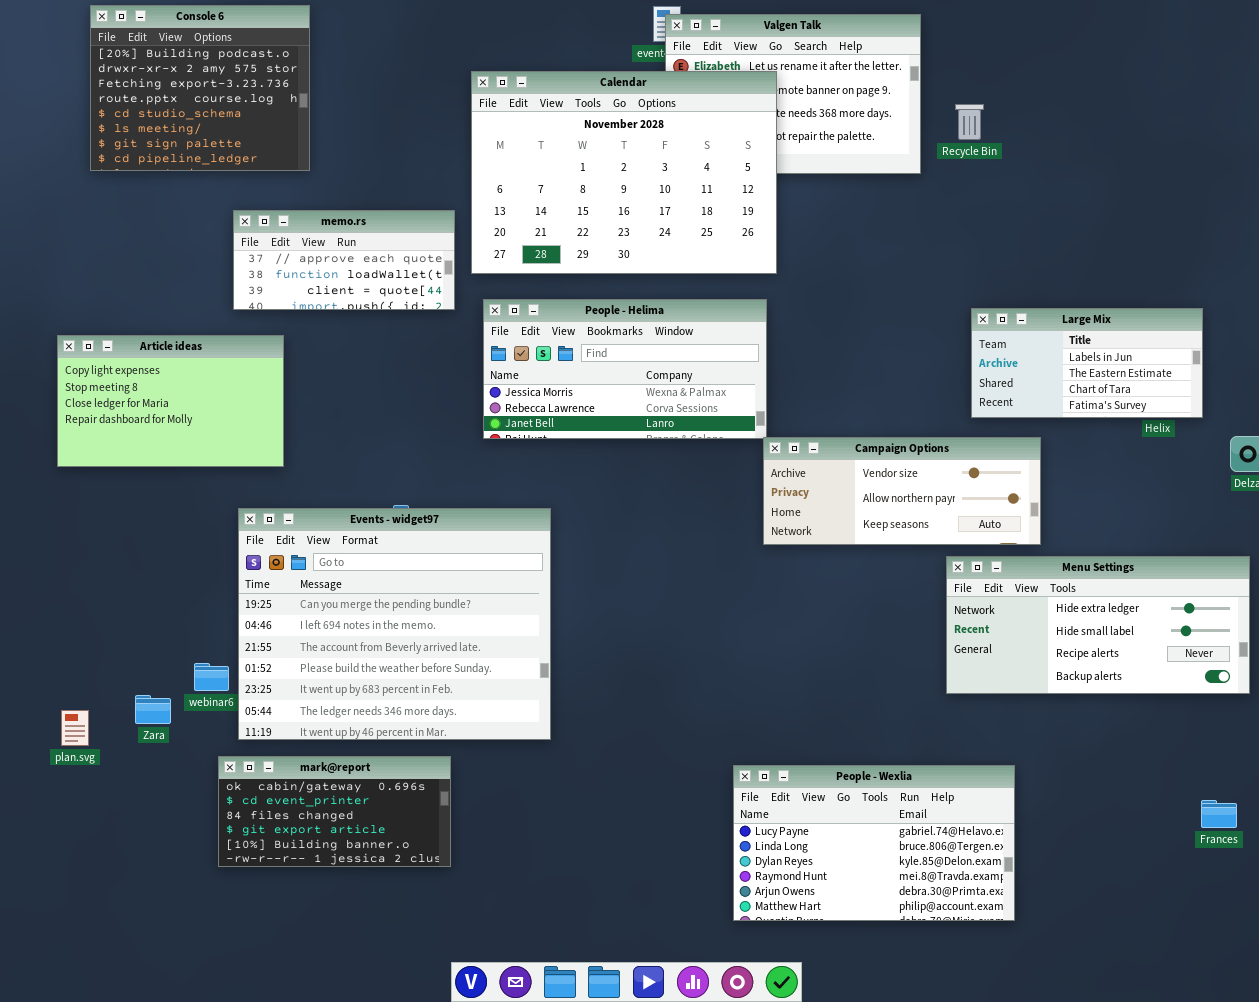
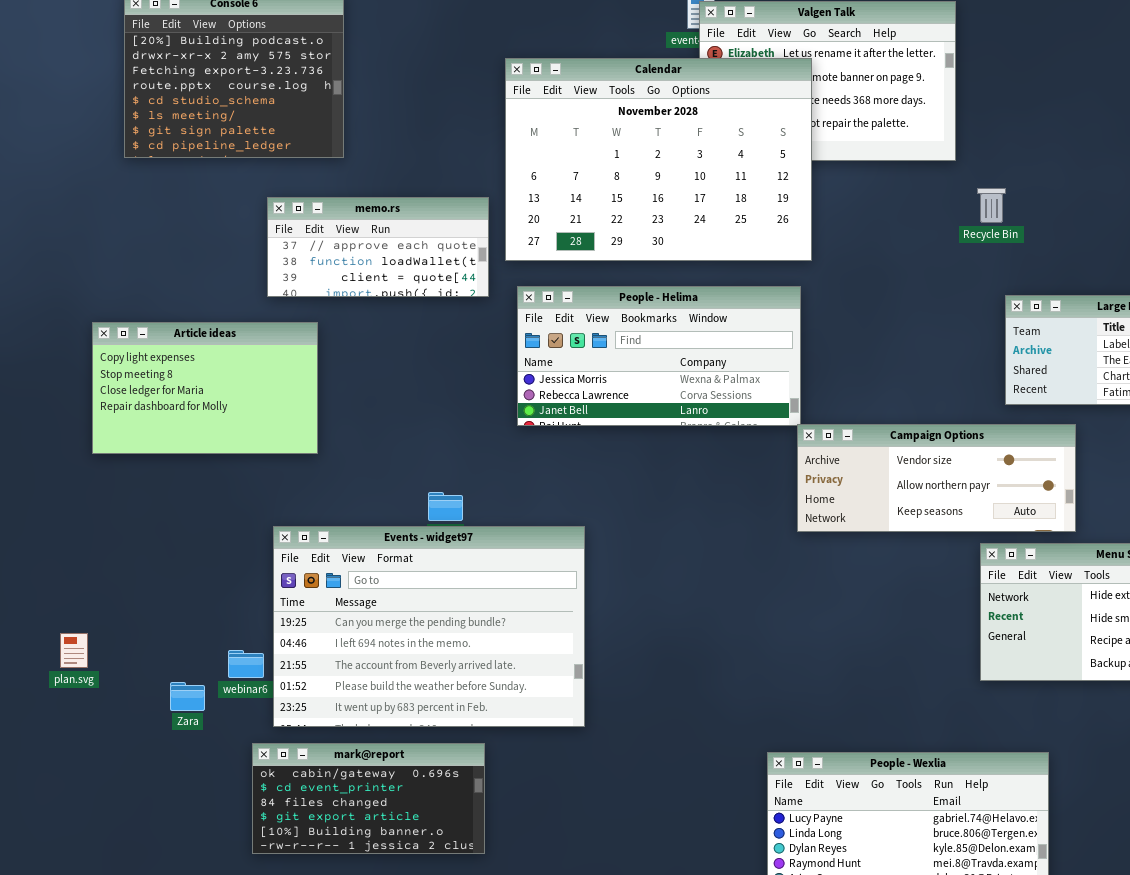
Recycle Bin: [955,104,984,140] -> [977,188,1006,223], moved
Events - widget97: [238,508,551,740] -> [273,526,585,727], resized
plan.svg: [61,710,89,746] -> [60,633,88,668], moved

